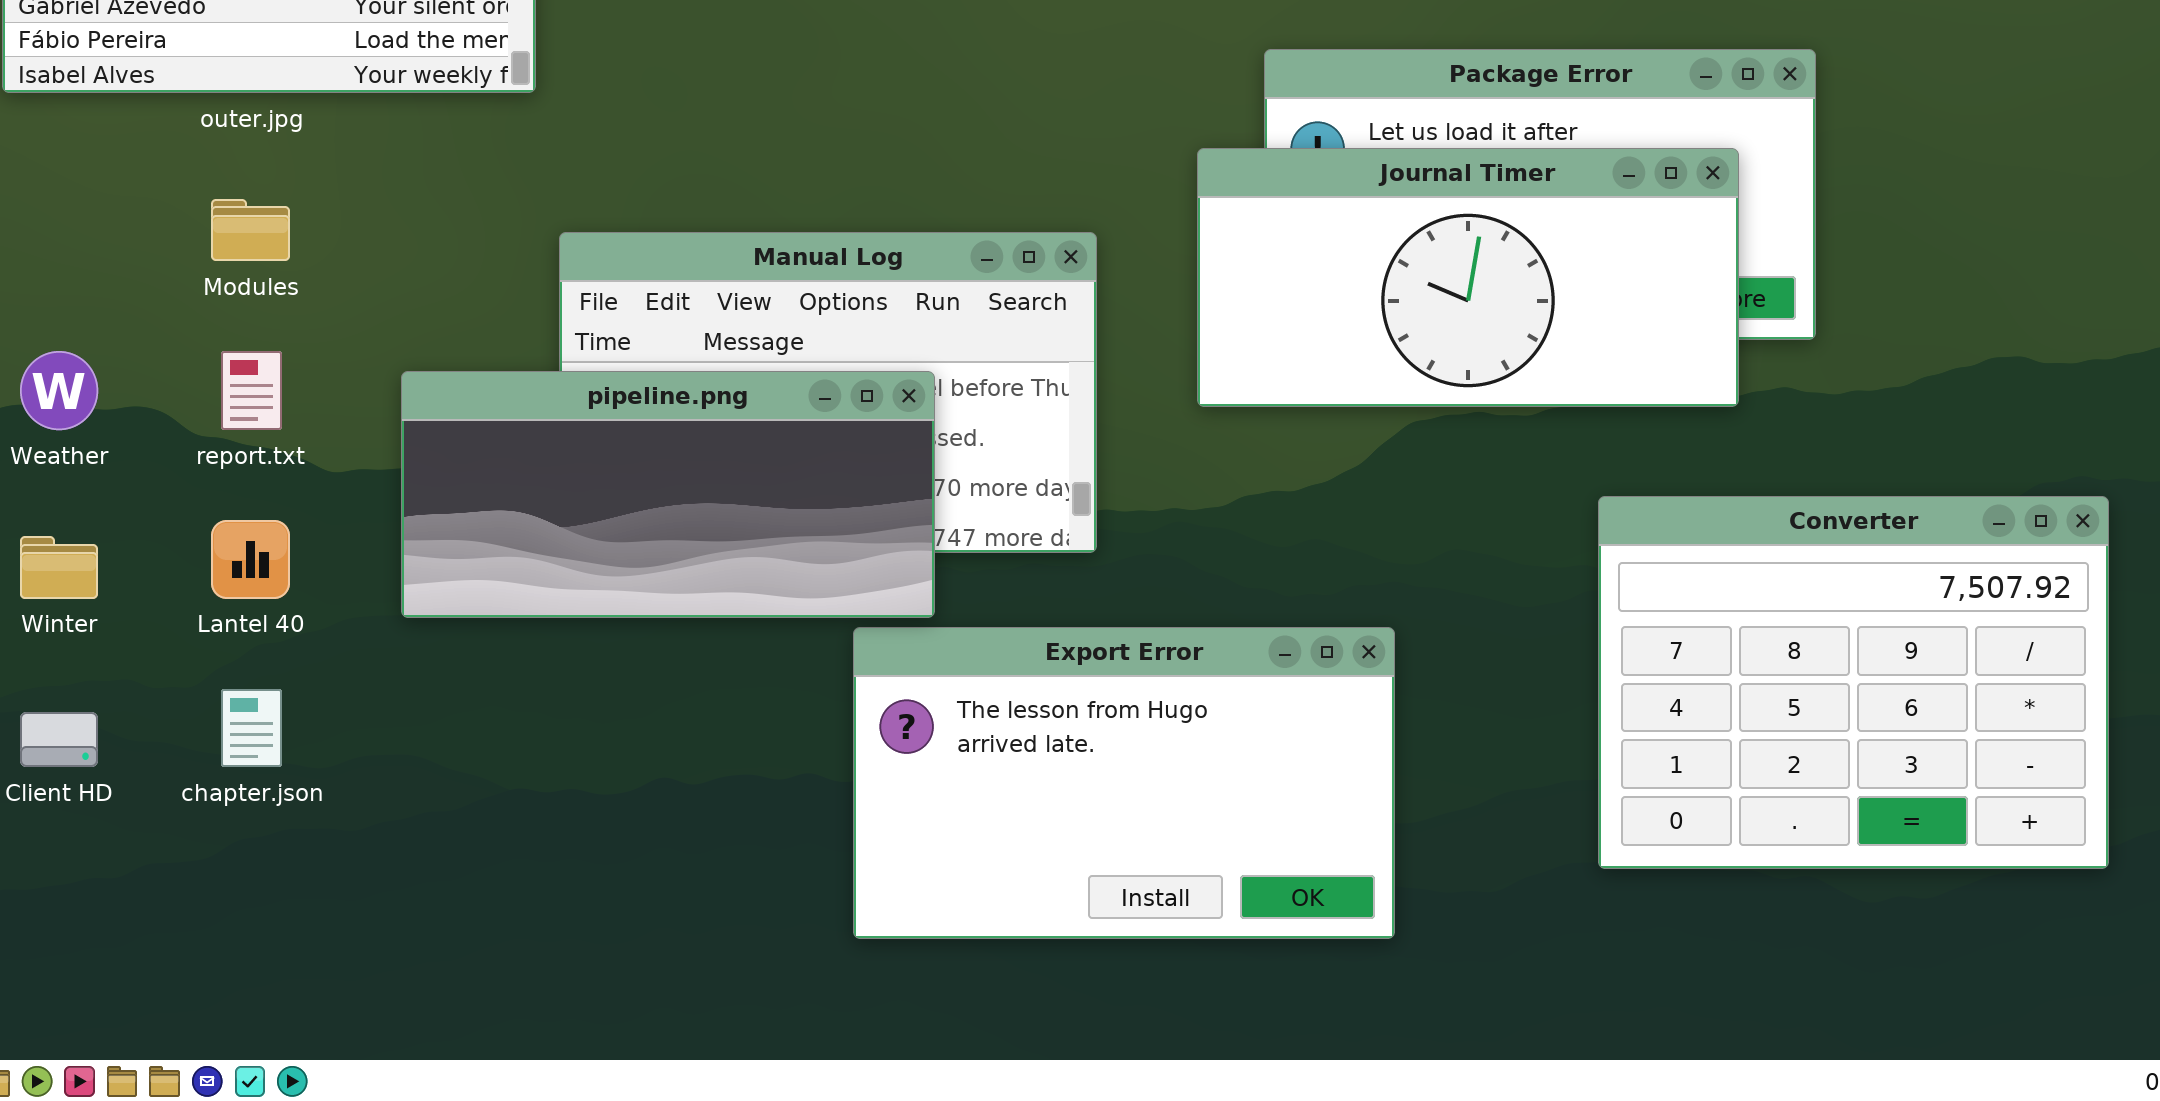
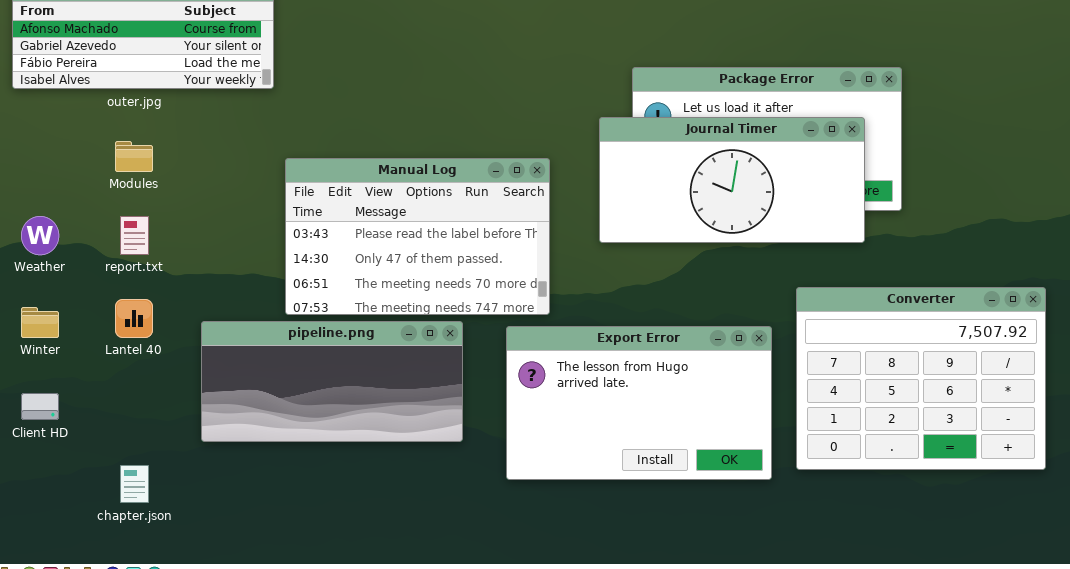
pipeline.png: [401,371,935,618] -> [201,321,463,442], moved
Export Error: [853,627,1395,939] -> [506,326,772,480], moved
chapter.json: [221,689,282,767] -> [120,465,149,503], moved

